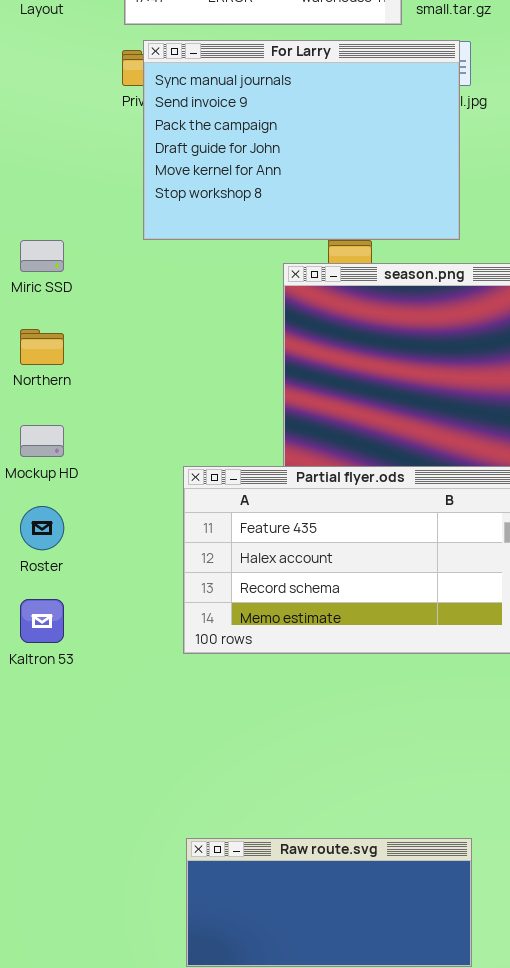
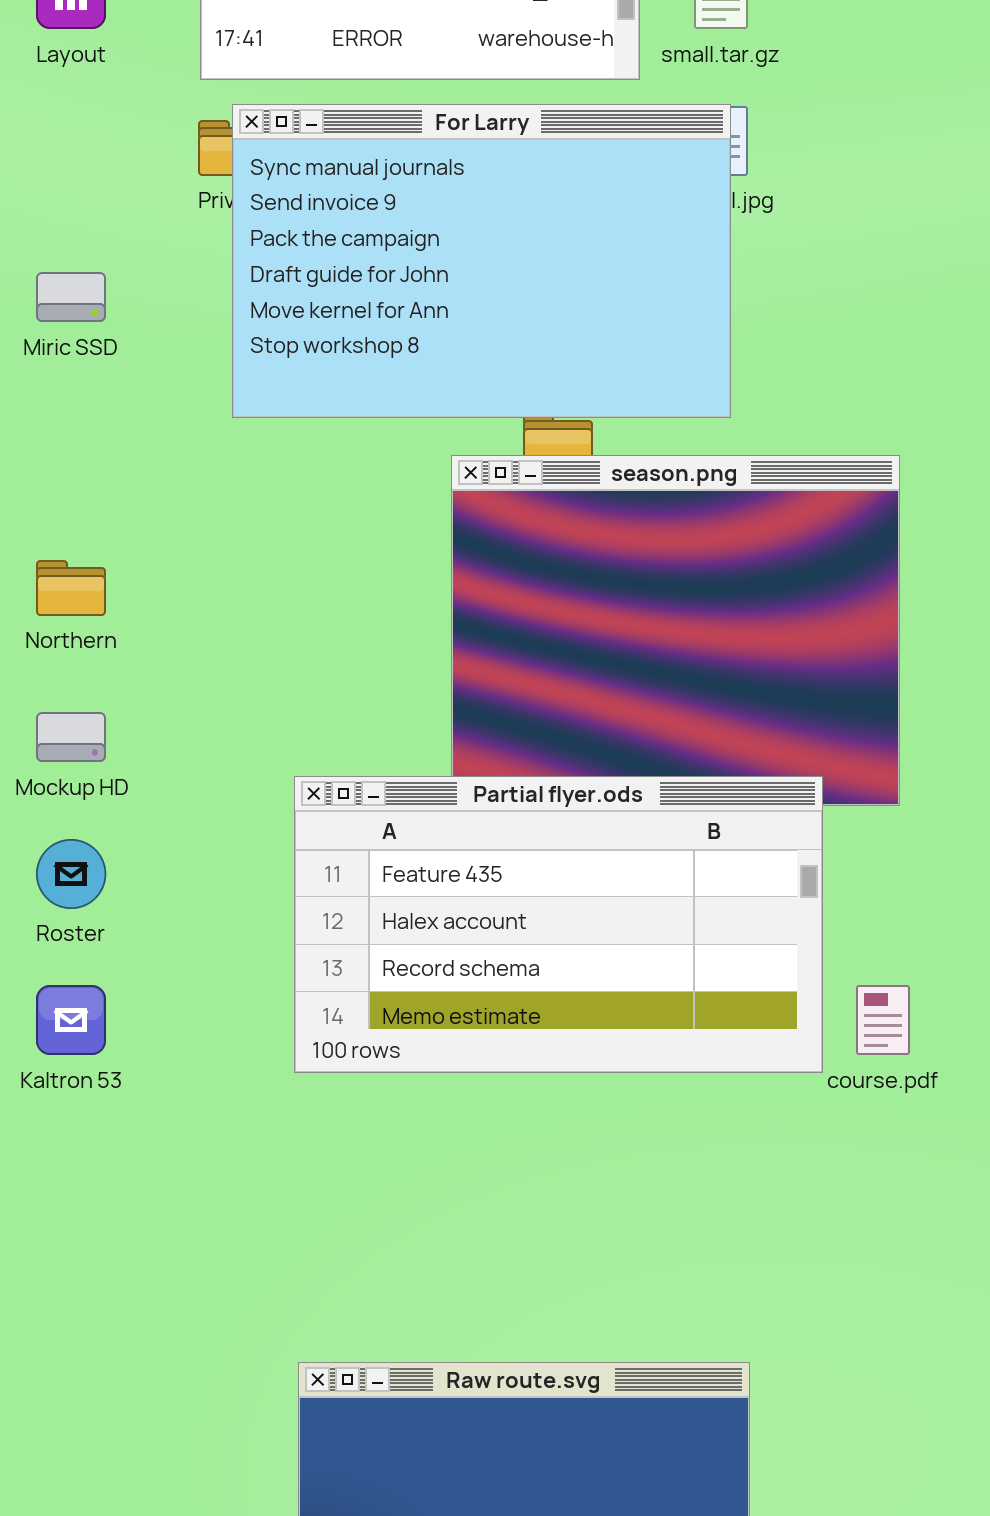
Miric SSD: [20,240,64,272] -> [36,272,106,322], moved

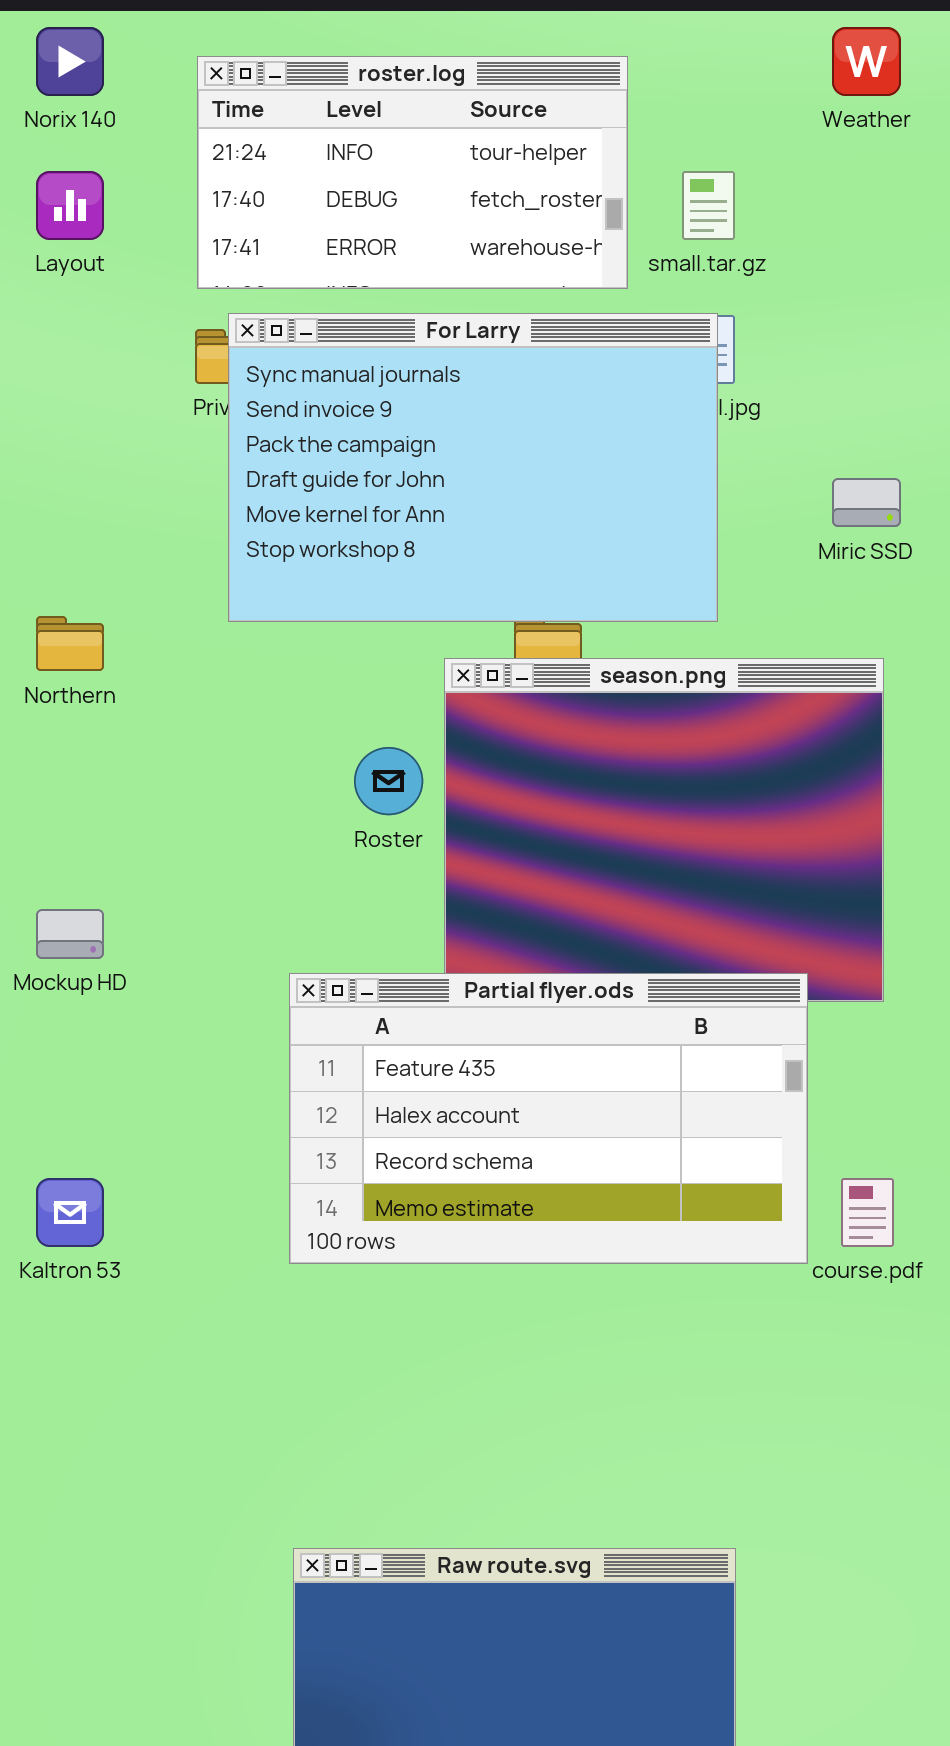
Miric SSD: [36,272,106,322] -> [832,478,901,527], moved
Northern: [36,560,106,616] -> [36,616,104,671], moved
Roster: [36,839,106,909] -> [354,747,423,815], moved

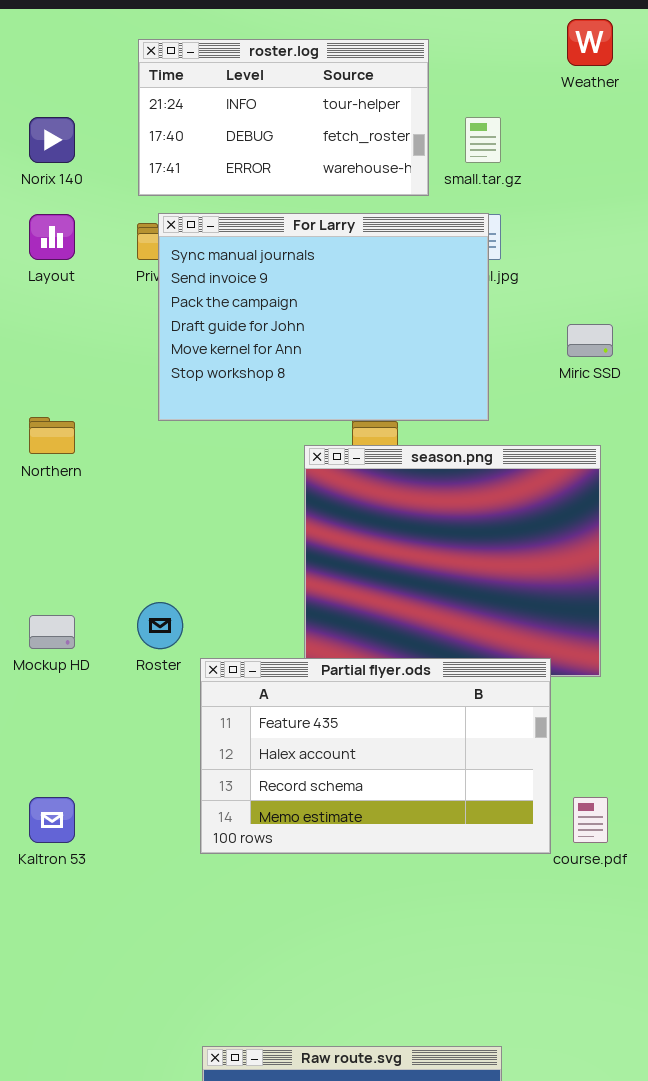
Norix 140: [36,27,104,96] -> [29,117,75,163], moved
Layout: [36,171,104,240] -> [29,214,75,260], moved
Roster: [354,747,423,815] -> [137,602,183,649], moved

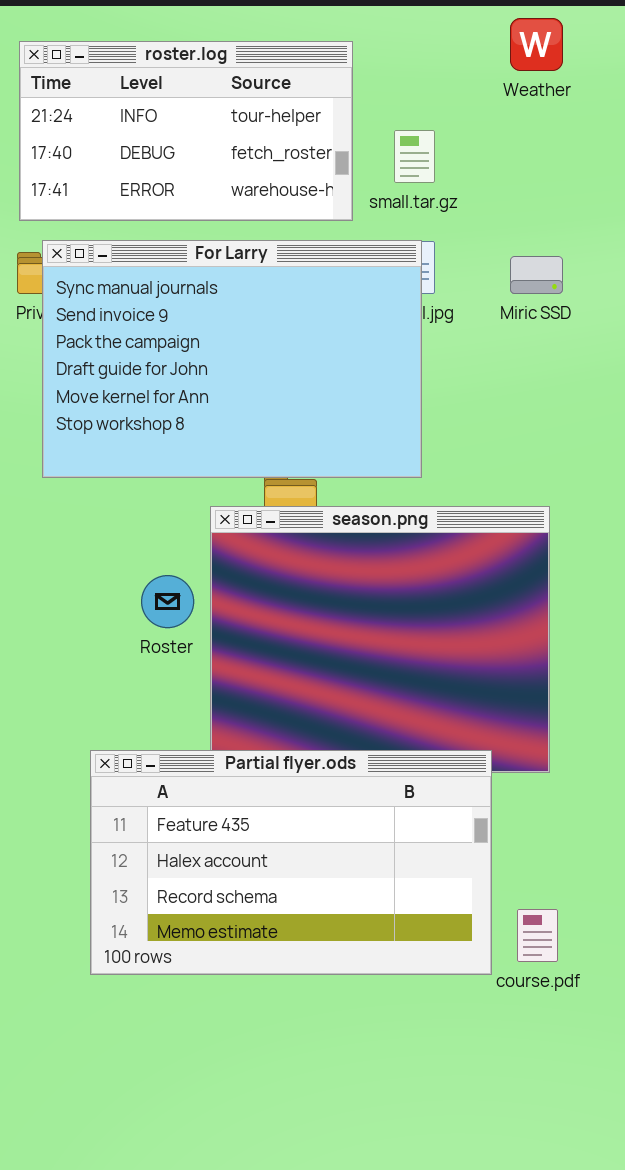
Miric SSD: [567,324,613,357] -> [510,256,563,294], moved
Roster: [137,602,183,649] -> [141,575,194,628], moved

